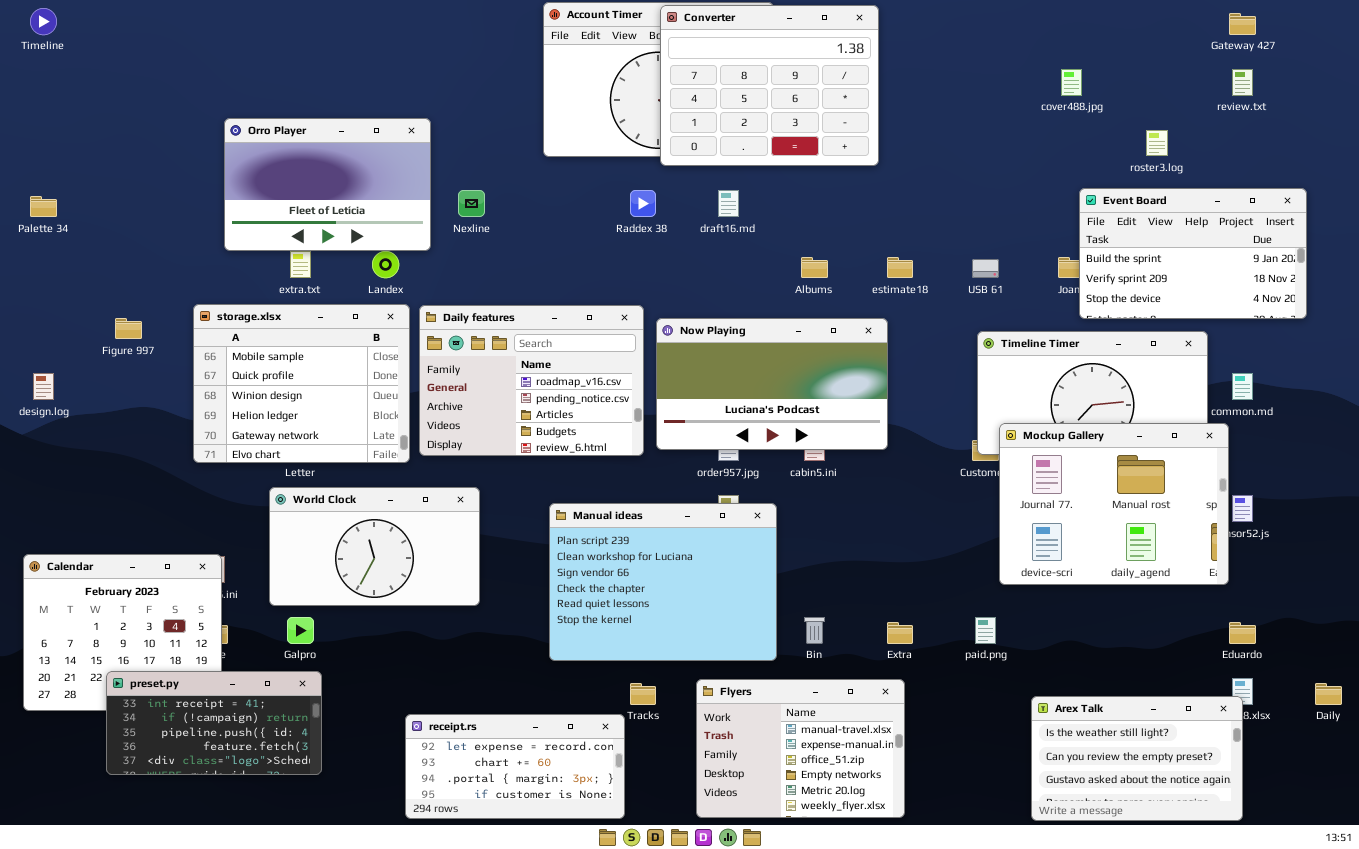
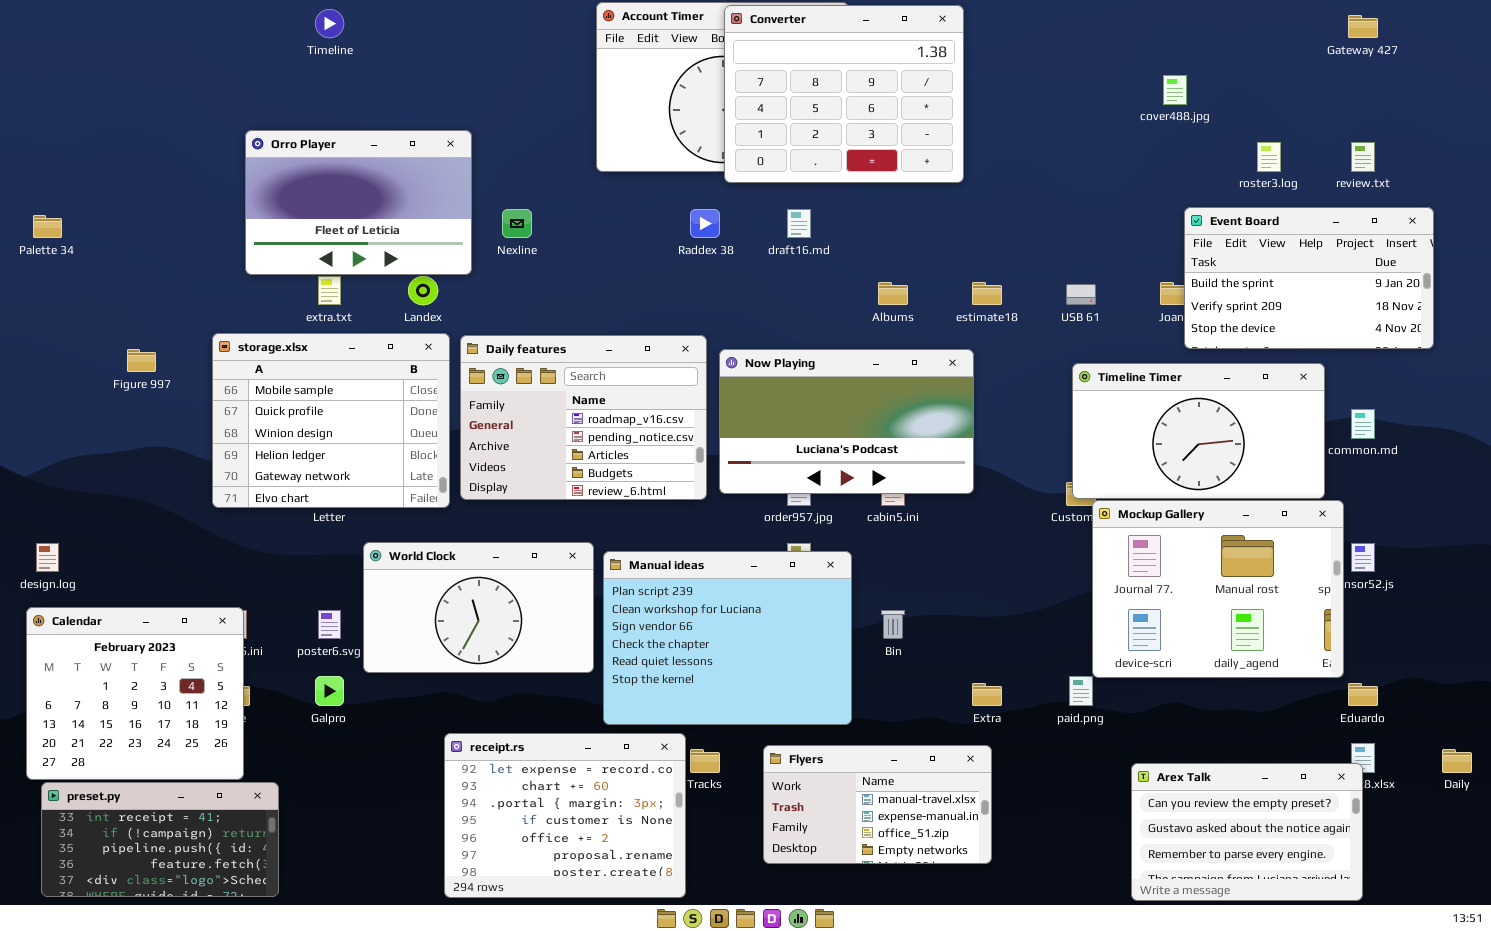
Timeline: [30,8,57,35] -> [315,9,344,38], moved
review.txt: [1232,69,1253,96] -> [1351,142,1375,172], moved
design.log: [33,373,54,400] -> [36,543,59,572], moved
Mockup Gallery: [999,423,1229,585] -> [1092,500,1344,678], moved
World Clock: [269,487,480,606] -> [363,542,594,673], moved
Bin: [804,617,825,644] -> [881,610,905,639], moved
preset.py: [106,671,322,775] -> [41,782,279,897], moved
Flyers: [696,679,905,818] -> [763,745,992,864], resized
Arex Talk: [1031,696,1243,821] -> [1131,763,1363,901], scrolled down 1 row
receipt.rs: [405,714,625,819] -> [444,733,686,898], resized

